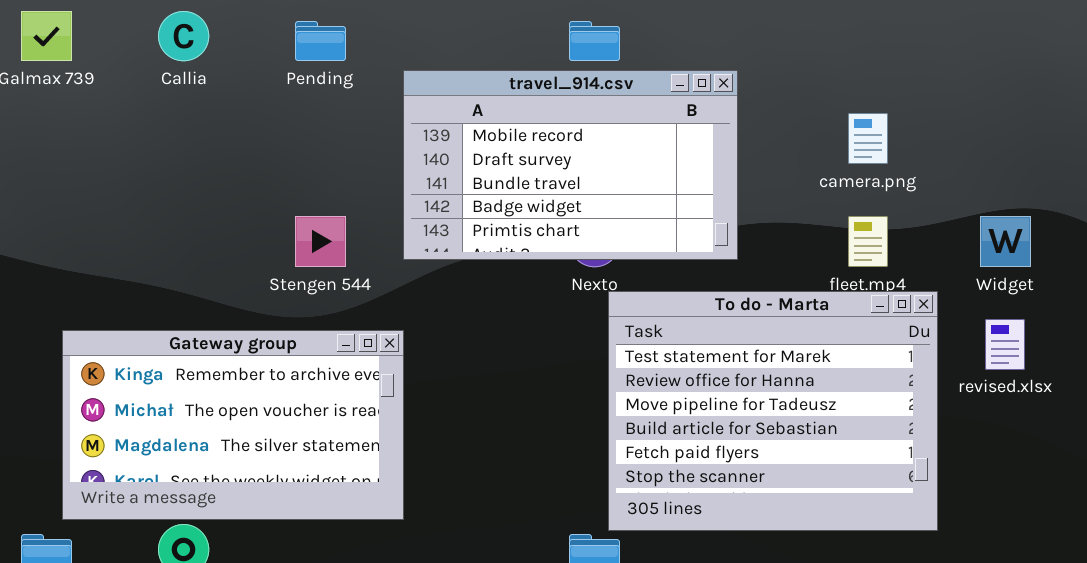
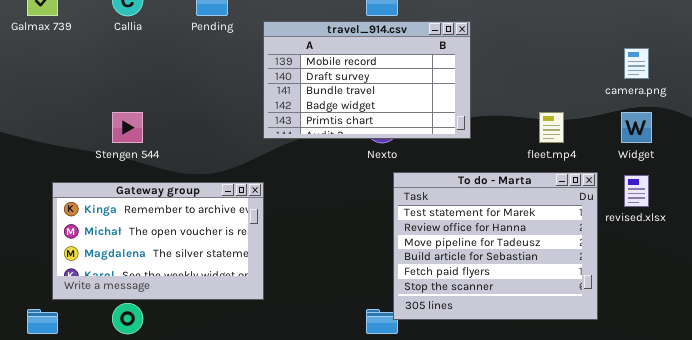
camera.png: [848,113,888,164] -> [624,48,649,79], moved
Stengen 544: [295,216,346,267] -> [112,112,143,143], moved
To do - Marta: [608,291,938,531] -> [393,172,598,320], moved

